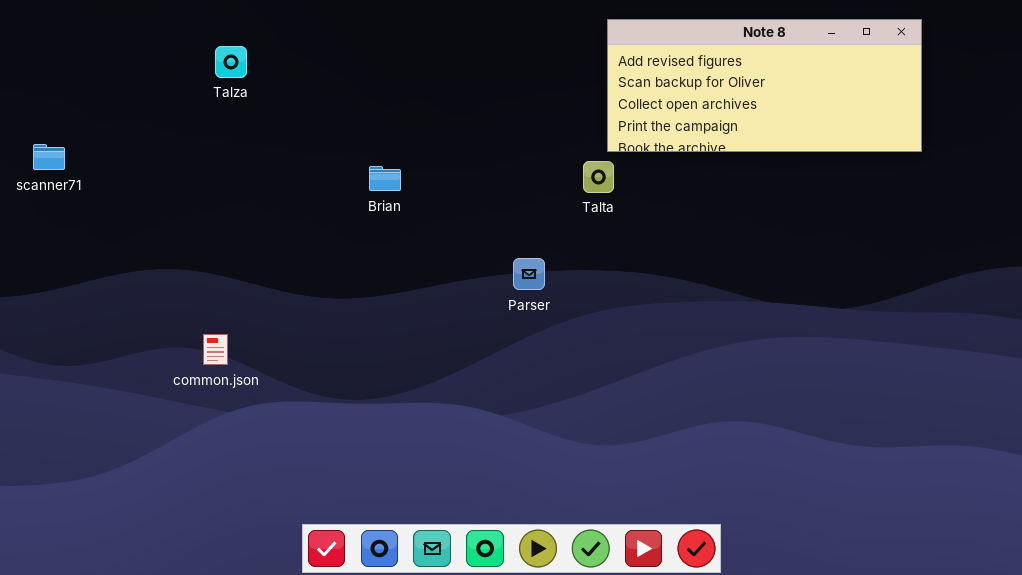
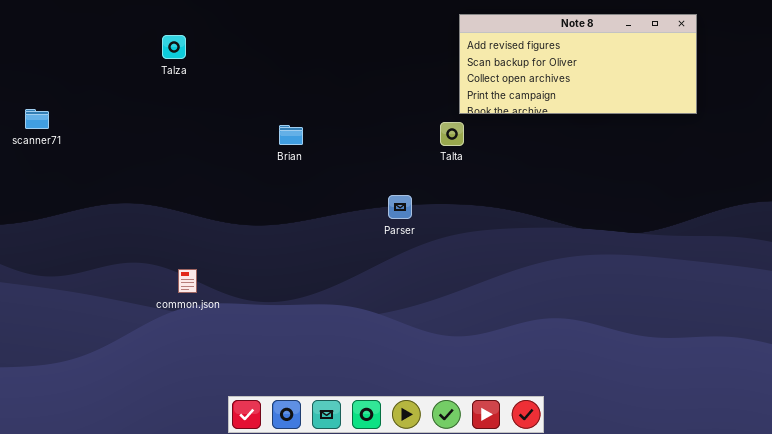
common.json: [203,334,228,365] -> [178,269,197,293], moved

